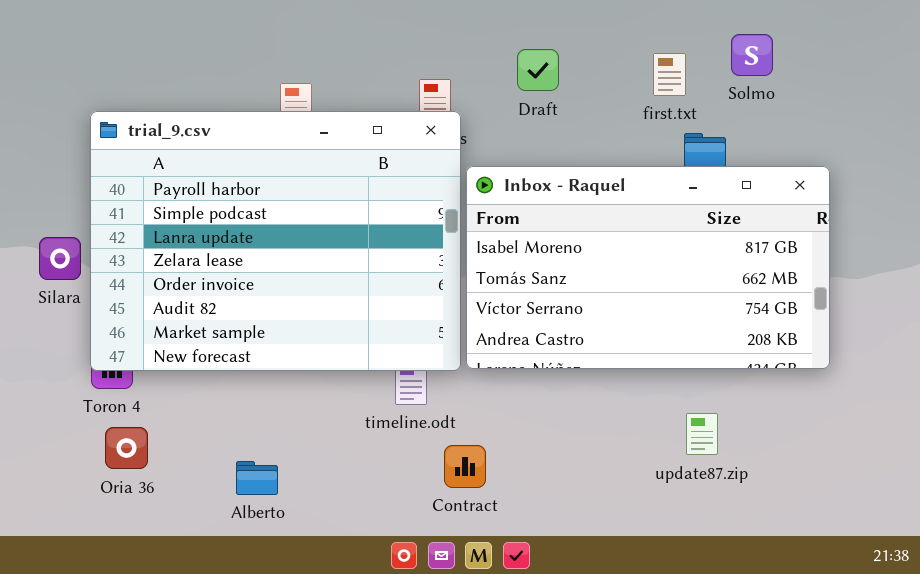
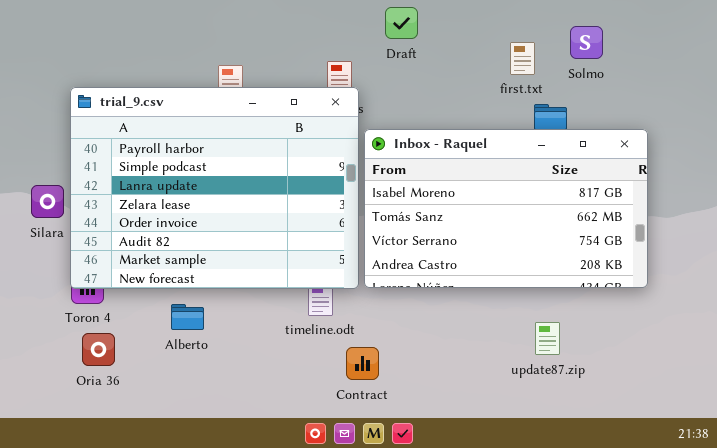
Draft: [517,49,559,91] -> [385,7,418,39], moved
Alberto: [236,461,278,495] -> [171,304,204,330], moved

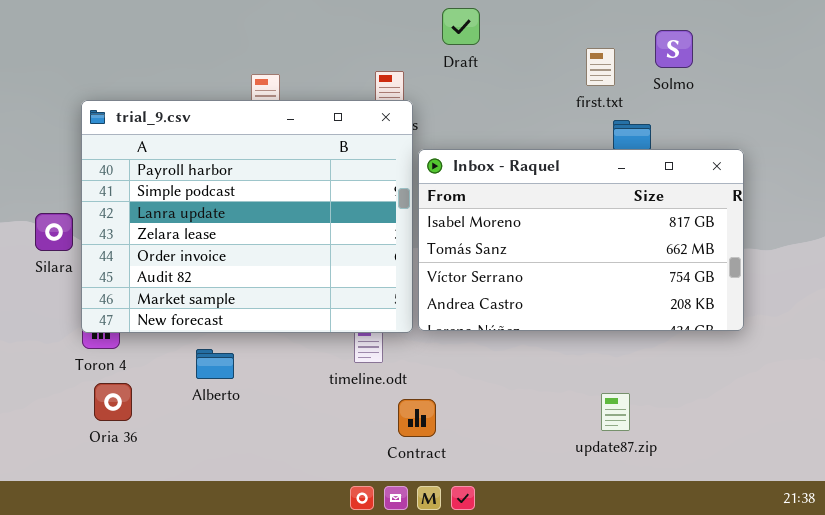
update87.zip: [535,322,560,355] -> [601,393,630,431], moved

